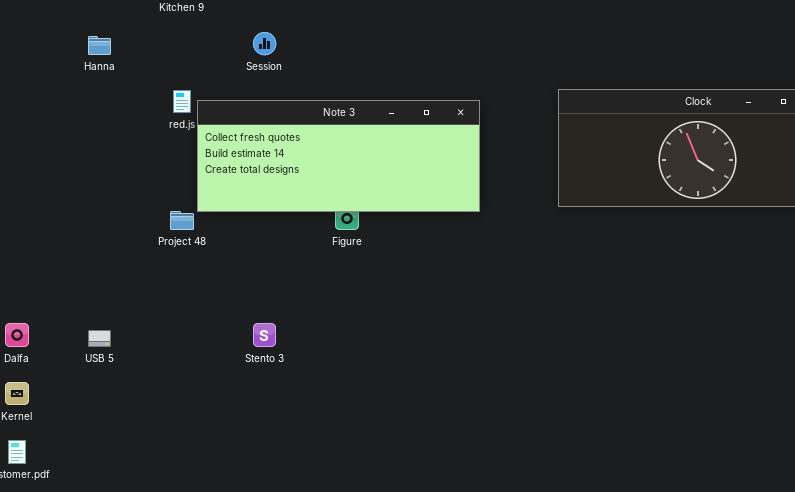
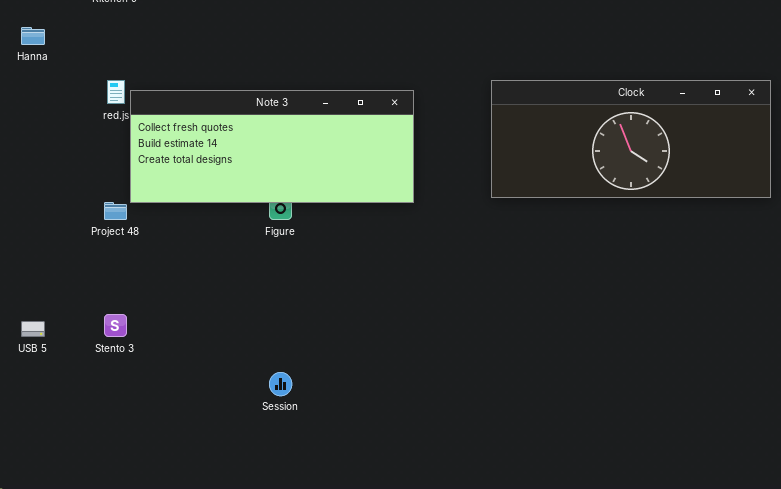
Session: [253,32,276,55] -> [269,372,292,396], moved
Stento 3: [253,323,276,347] -> [104,314,127,337], moved

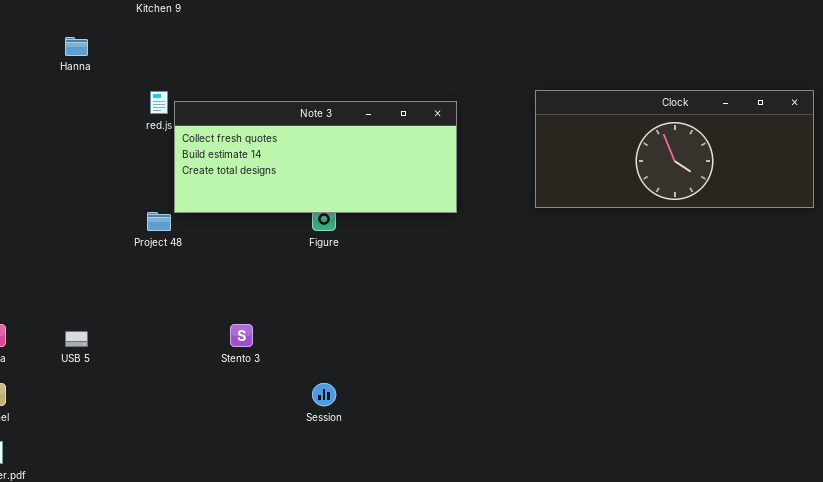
Stento 3: [104,314,127,337] -> [230,324,253,347], moved

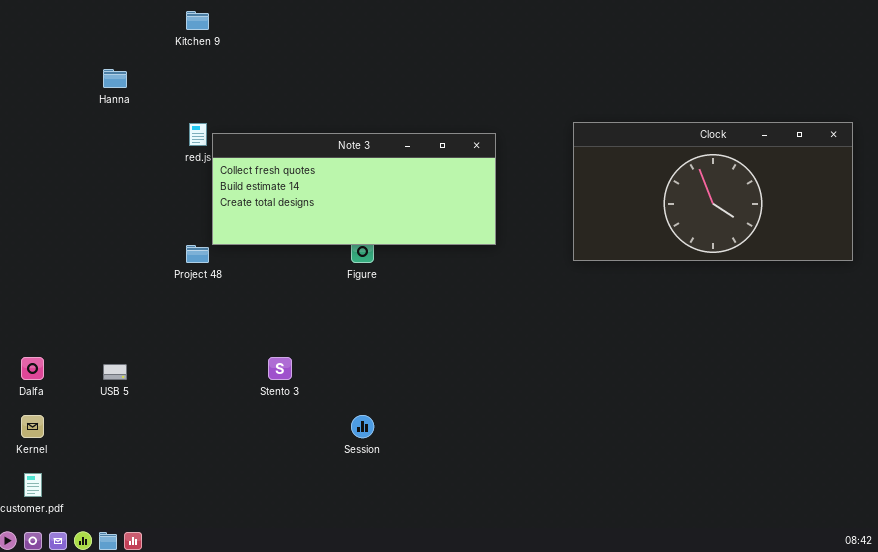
Clock: [535,90,814,208] -> [573,122,853,261], resized

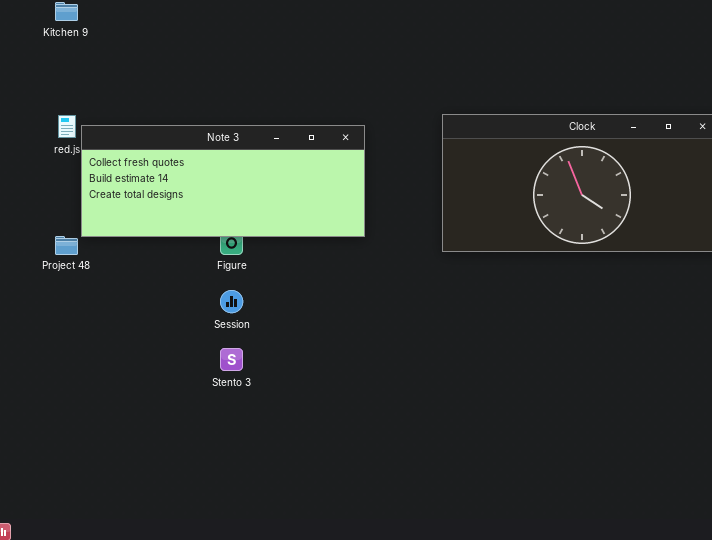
Stento 3: [268,357,292,380] -> [220,348,243,371], moved
Session: [351,415,374,438] -> [220,290,243,313], moved

